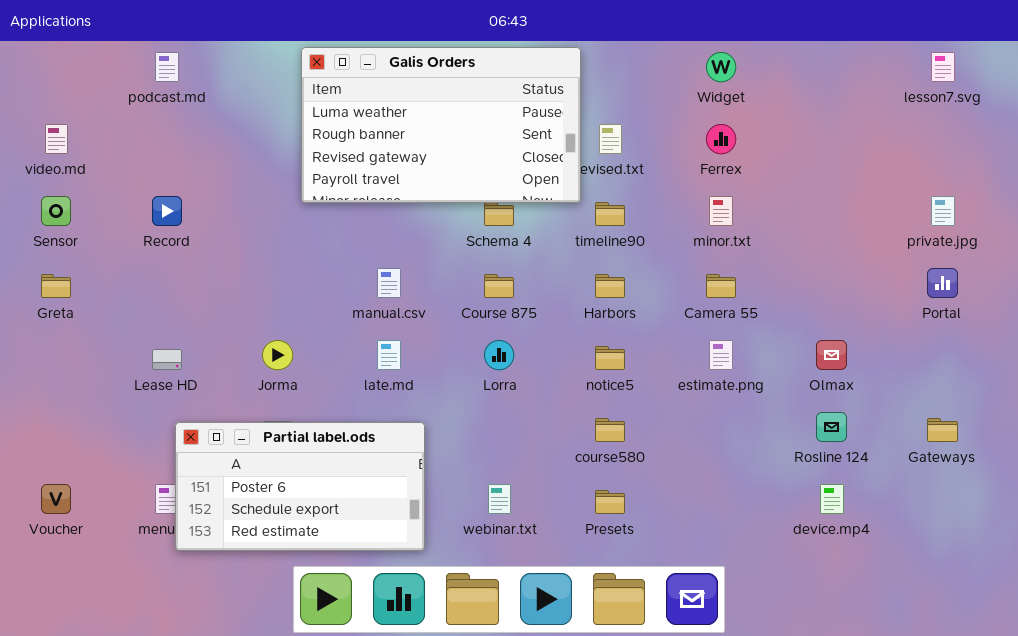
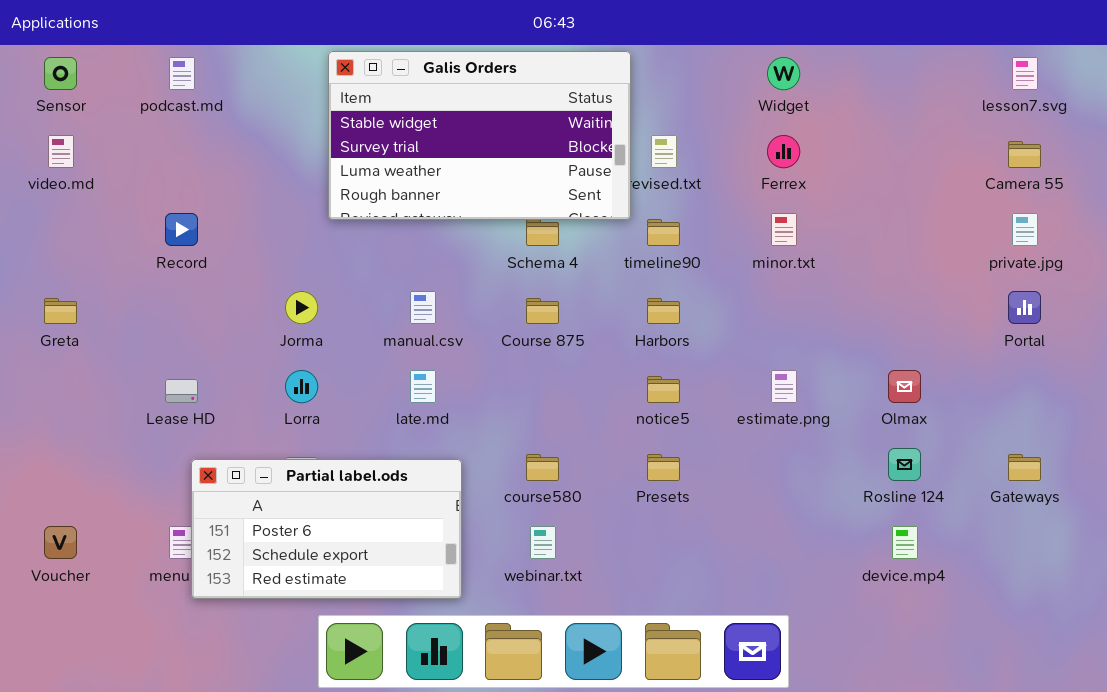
Galis Orders: [301,47,581,203] -> [328,51,631,220], scrolled up 2 rows
Sensor: [41,196,71,226] -> [44,57,77,90], moved
Camera 55: [706,274,736,298] -> [1008,141,1041,168], moved
Jorma: [262,340,293,370] -> [285,291,318,324], moved
Lorra: [484,340,514,370] -> [285,370,318,403], moved
course580: [595,418,625,442] -> [526,454,559,481], moved
Presets: [595,490,625,514] -> [647,454,680,481], moved

